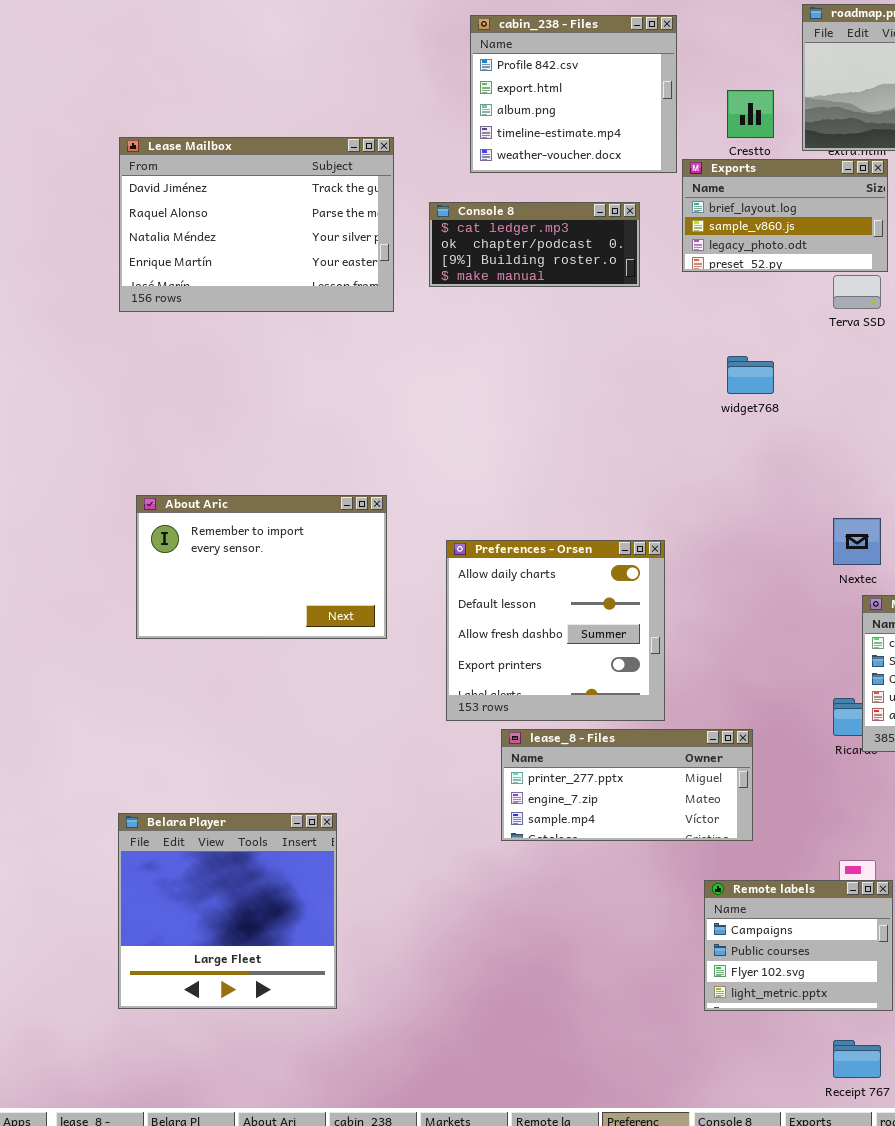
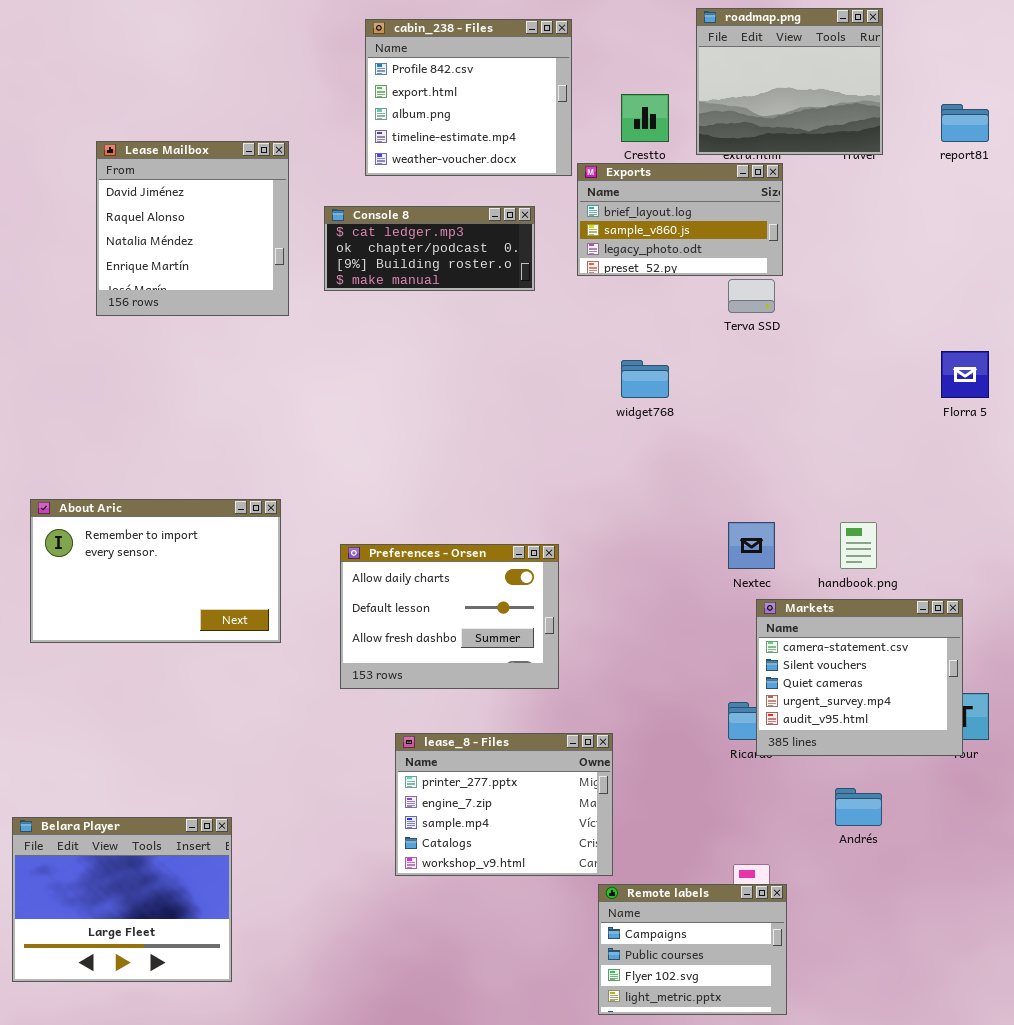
Lease Mailbox: [119,137,394,312] -> [96,141,289,316], resized
Preferences - Orsen: [446,540,665,721] -> [340,544,559,689], resized
lease_8 - Files: [501,729,753,841] -> [395,733,613,876], resized
Belara Player: [118,813,337,1009] -> [12,817,232,982], resized

